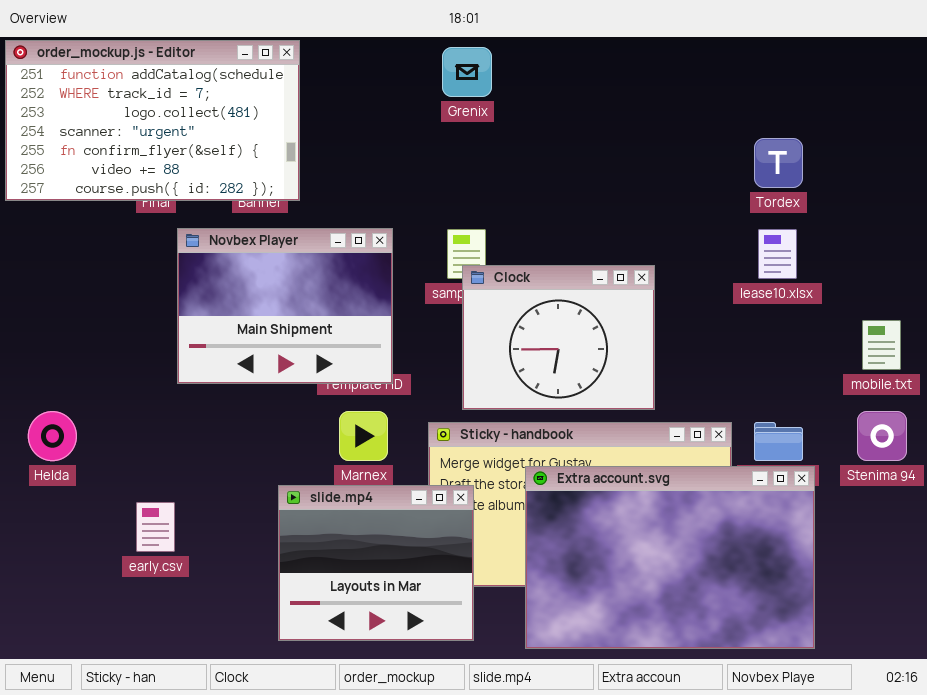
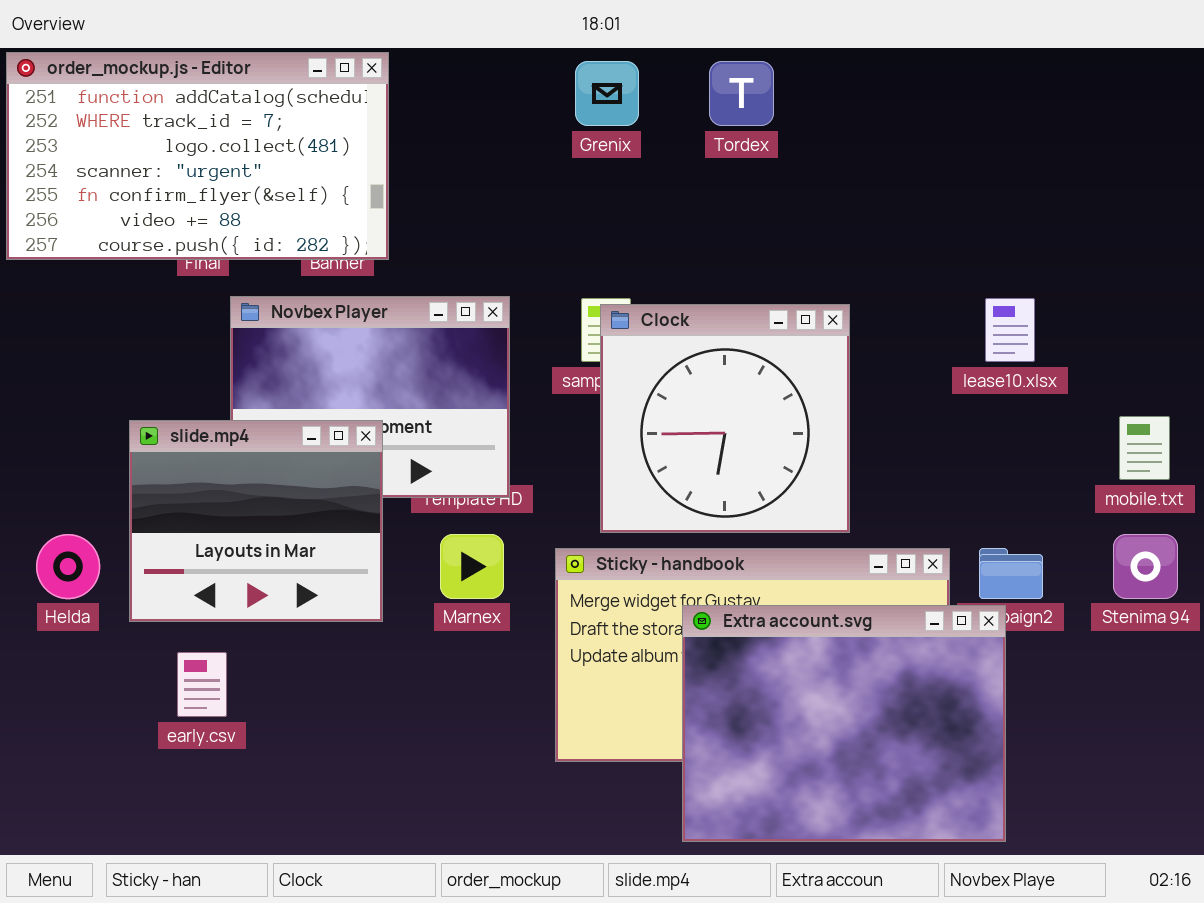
Tordex: [754,138,803,188] -> [709,61,774,126], moved
Clock: [462,265,655,410] -> [600,304,850,533], resized
Extra account.svg: [525,466,815,649] -> [682,605,1006,842], resized
slide.mp4: [278,485,474,641] -> [129,420,383,622], moved

